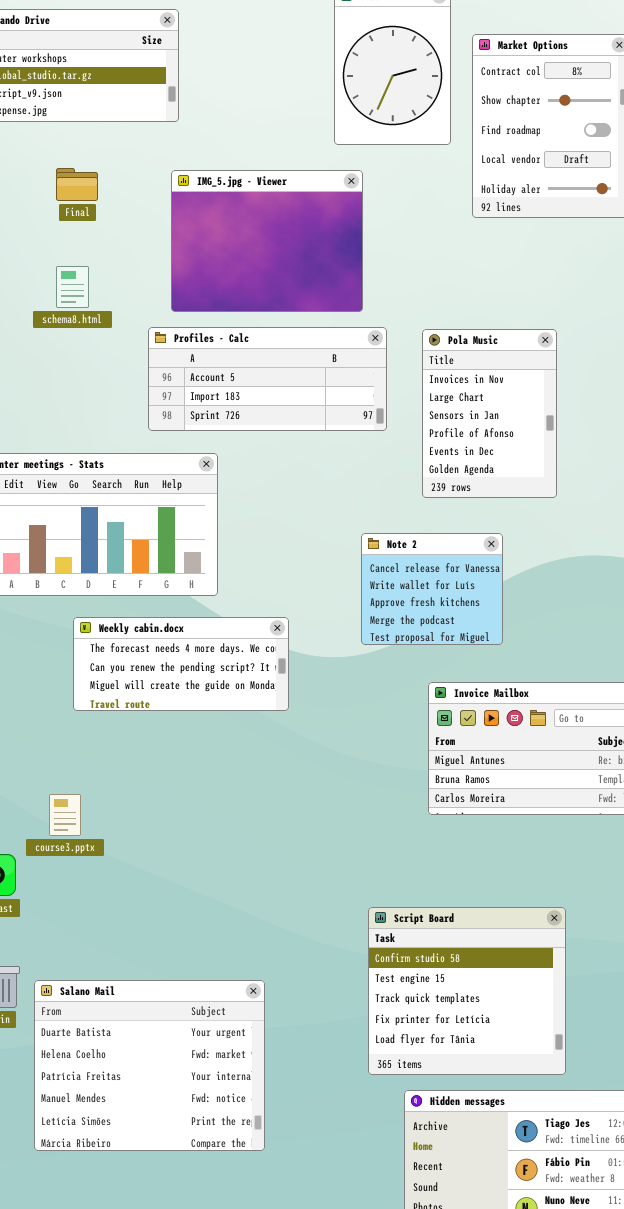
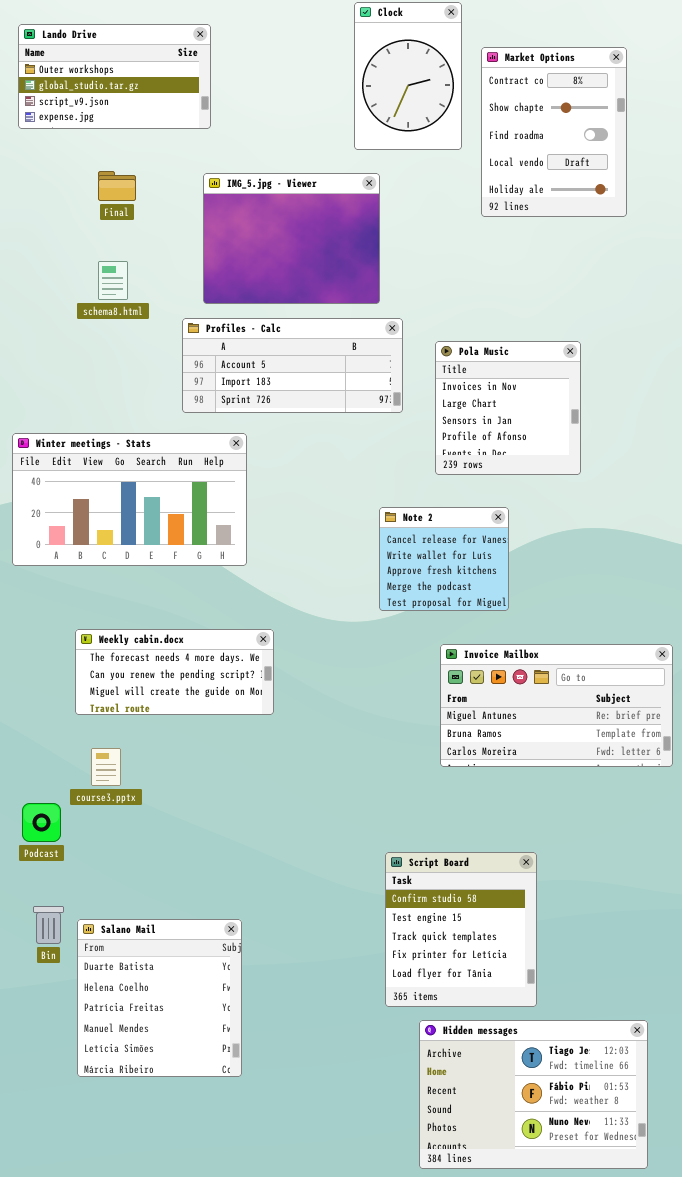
Pola Music: [422,329,557,498] -> [435,341,581,475], resized
Weekly cabin.docx: [73,617,289,711] -> [75,629,274,715], moved
Script Board: [368,907,566,1075] -> [385,852,537,1007], resized
Salano Mail: [34,980,265,1151] -> [77,919,242,1077], resized

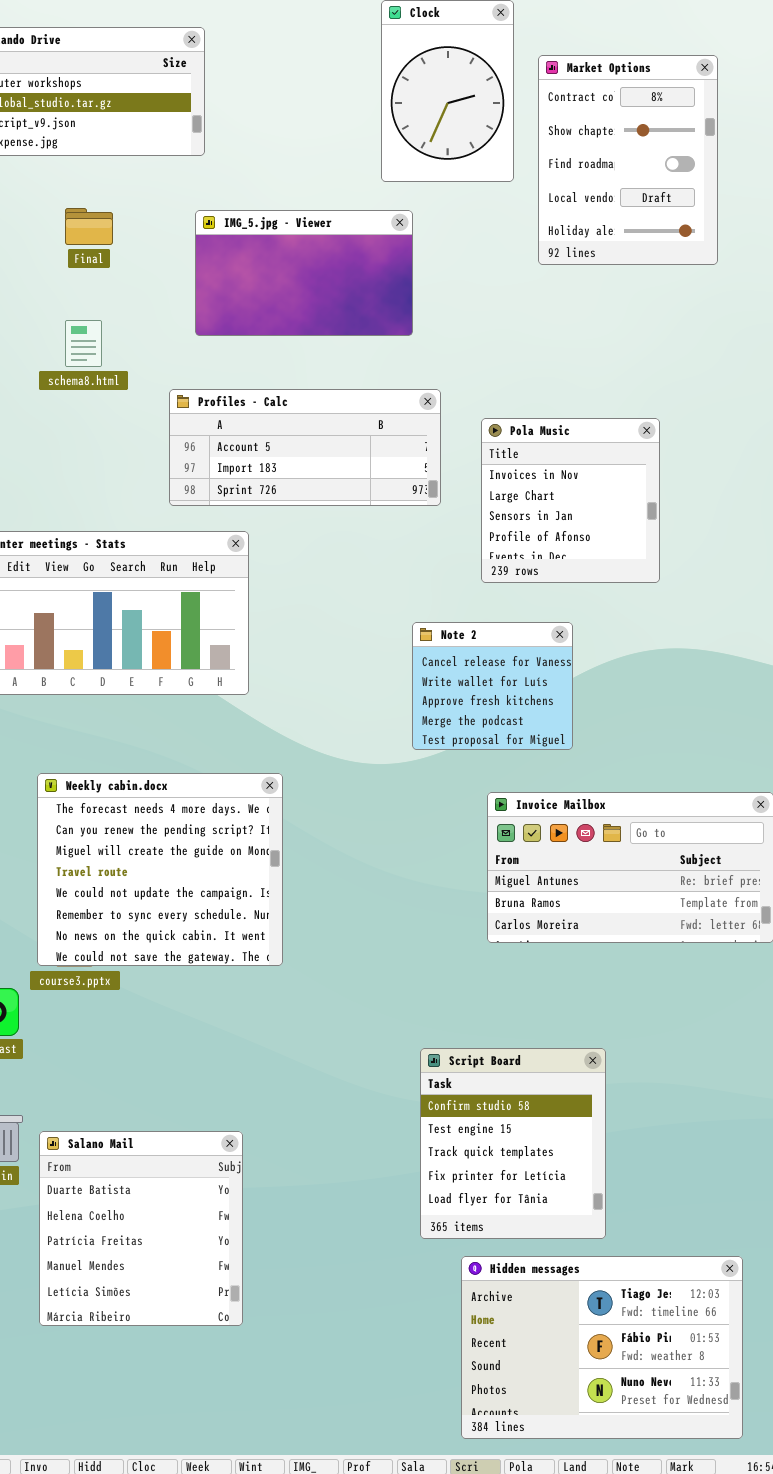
IMG_5.jpg - Viewer: [203,173,380,304] -> [195,210,413,336], resized
Weekly cabin.docx: [75,629,274,715] -> [37,773,283,966], resized

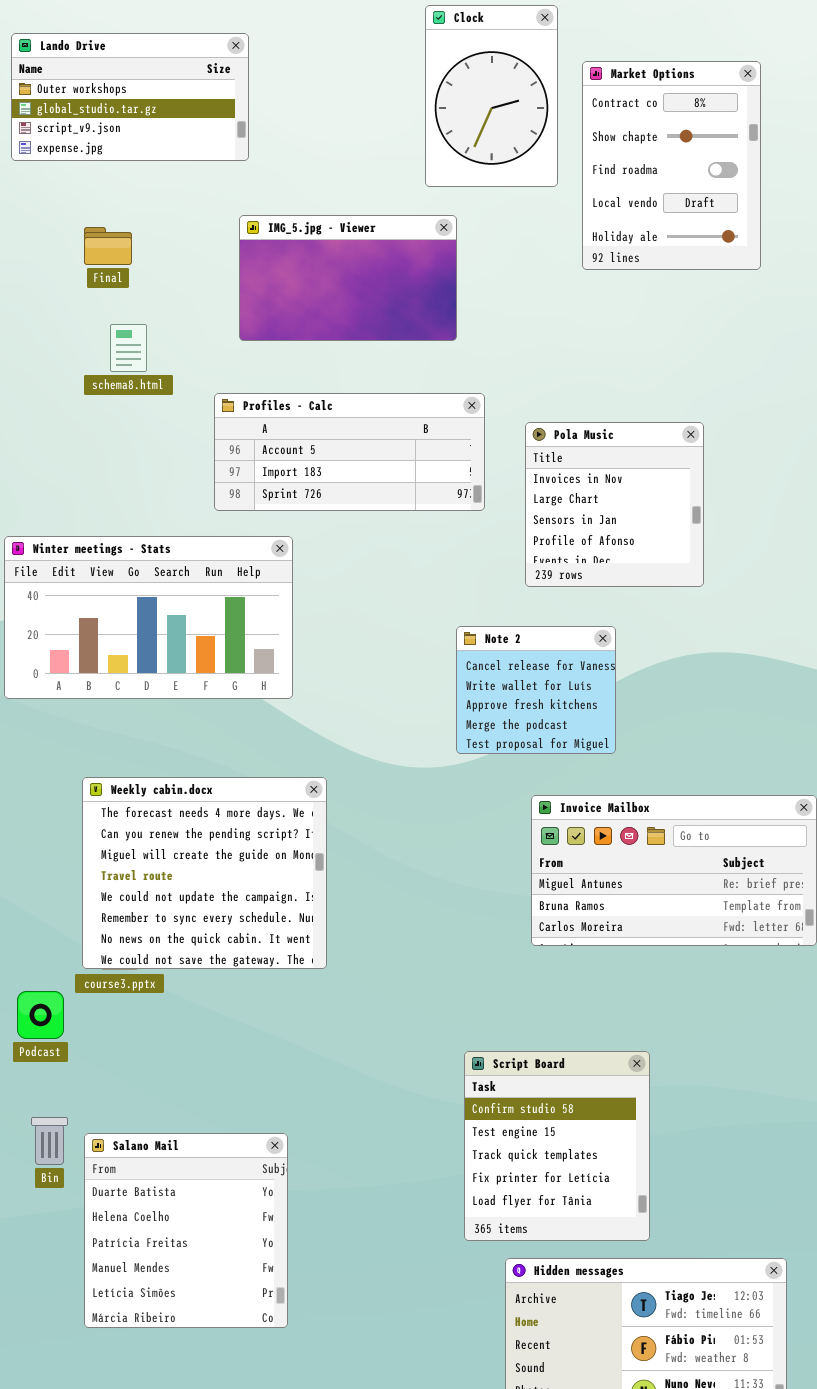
Final: [65,208,113,245] -> [84,227,132,265], moved

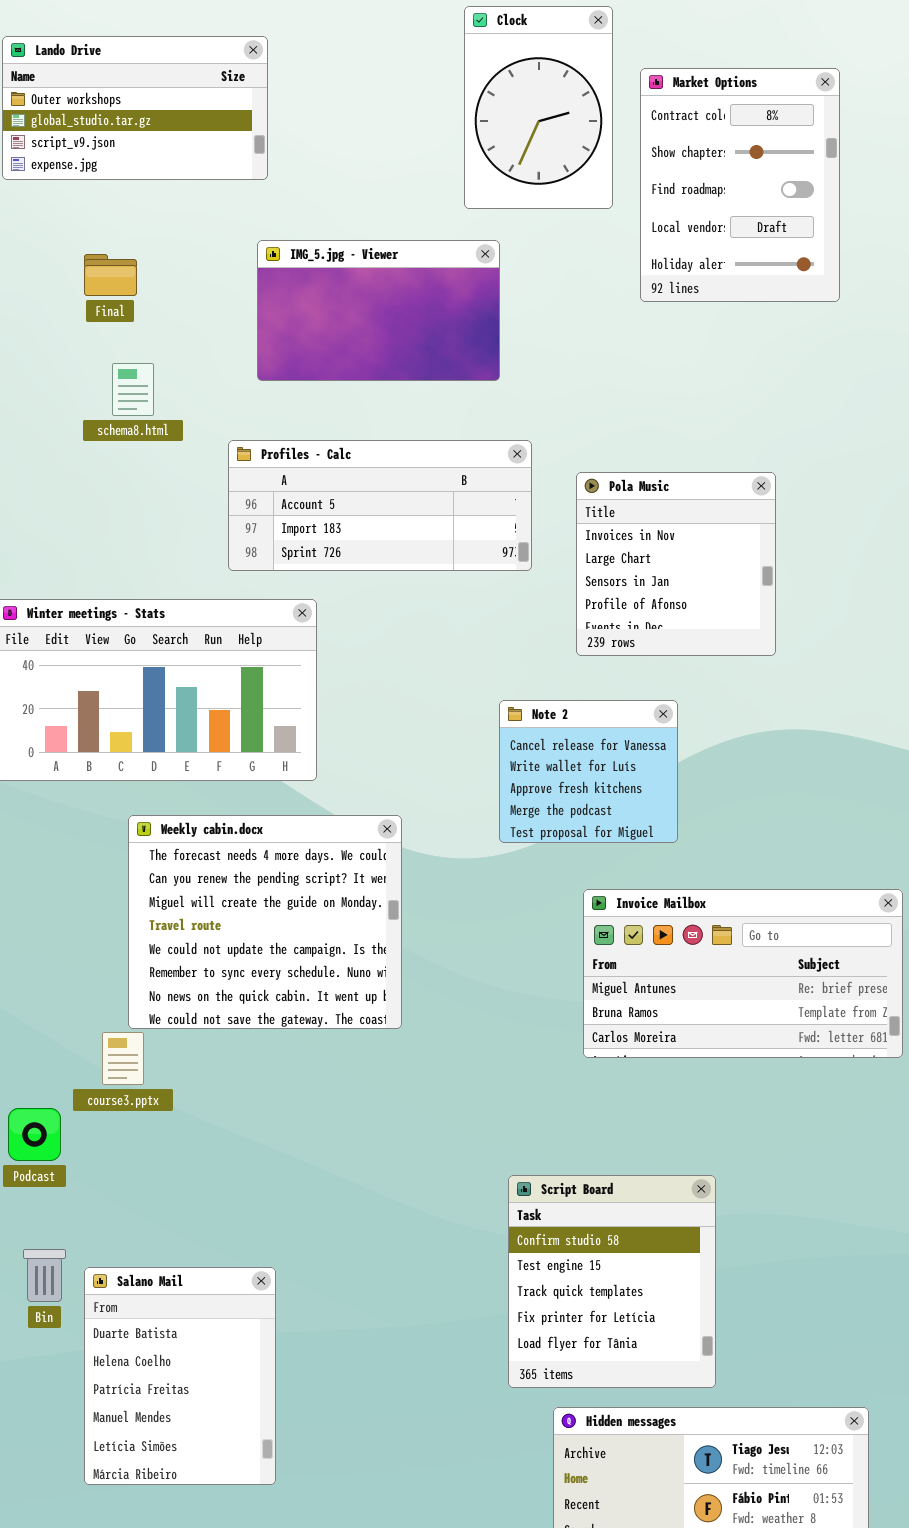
Weekly cabin.docx: [82,777,327,969] -> [128,815,402,1029], moved
Salano Mail: [84,1133,288,1328] -> [84,1267,276,1485], resized

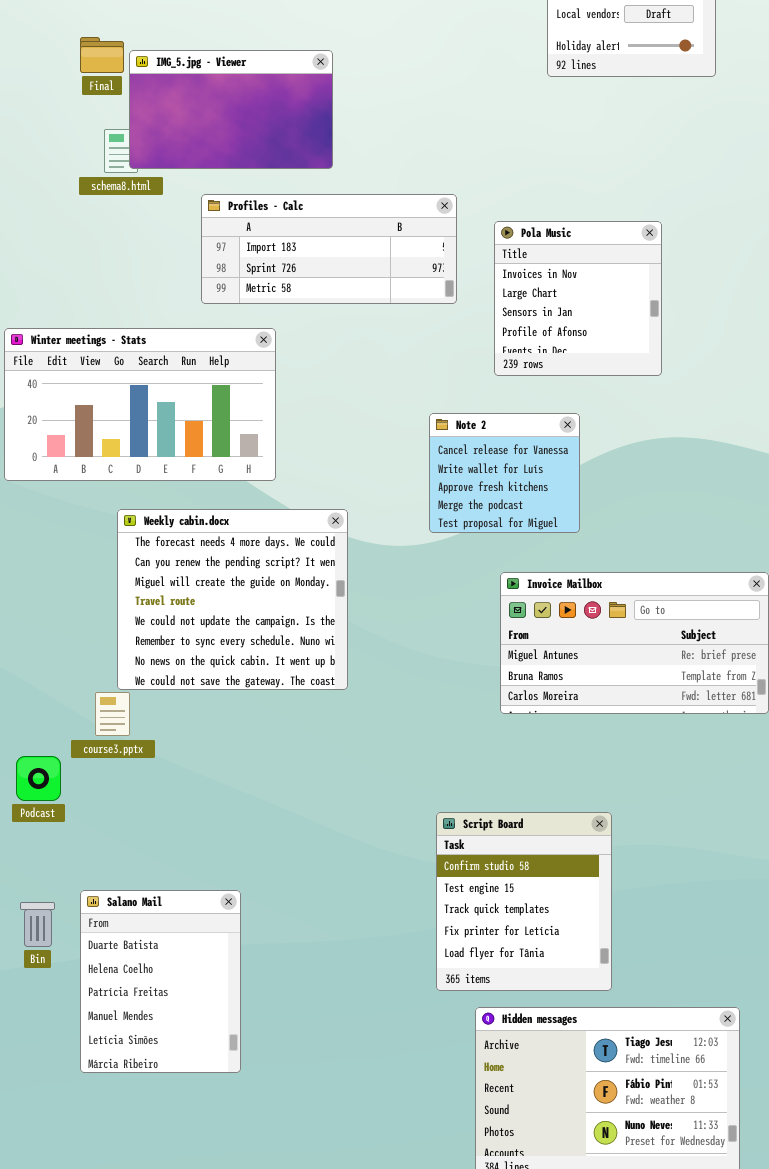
IMG_5.jpg - Viewer: [257,240,500,381] -> [129,50,333,169], moved
Profiles - Calc: [228,440,532,571] -> [201,194,457,304], scrolled down 1 row
Bin: [23,1249,66,1302] -> [20,902,55,947], moved

